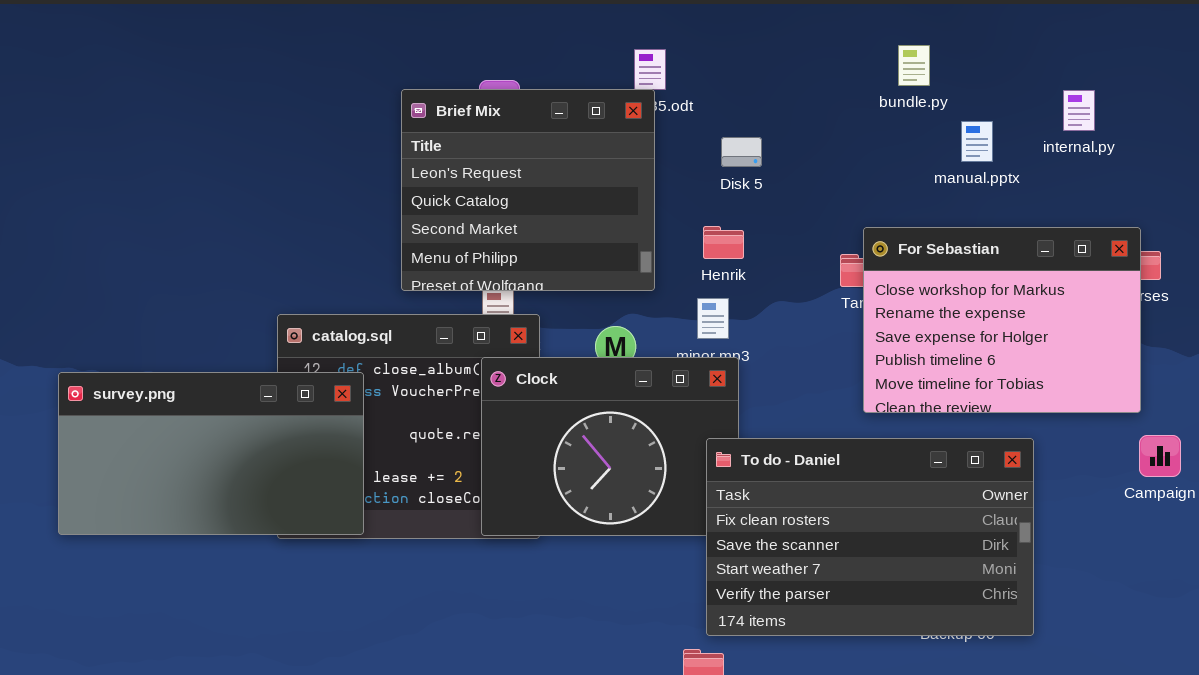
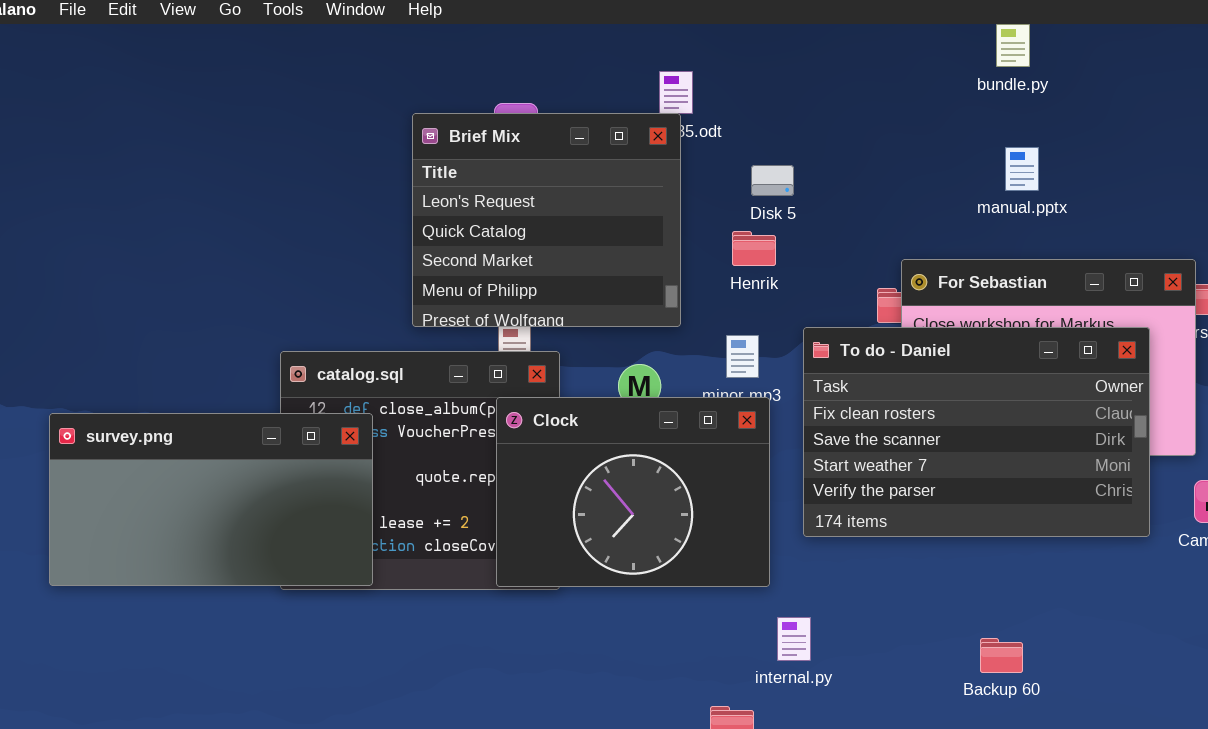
bundle.py: [898,45,930,86] -> [996,24,1030,67], moved
internal.py: [1063,90,1095,131] -> [777,617,811,661], moved
Henrik: [703,226,744,259] -> [732,231,776,266], moved
To do - Daniel: [706,438,1034,636] -> [803,327,1150,537], moved

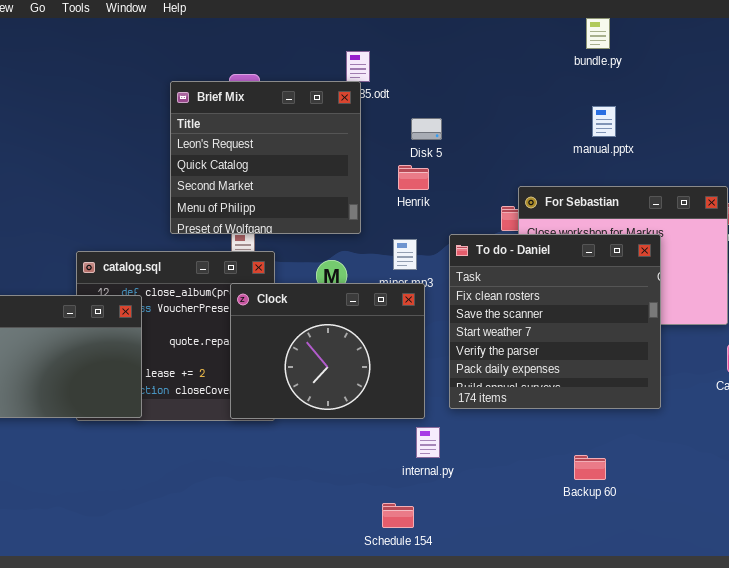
To do - Daniel: [803,327,1150,537] -> [449,234,661,409], resized
internal.py: [777,617,811,661] -> [416,427,440,458], moved

